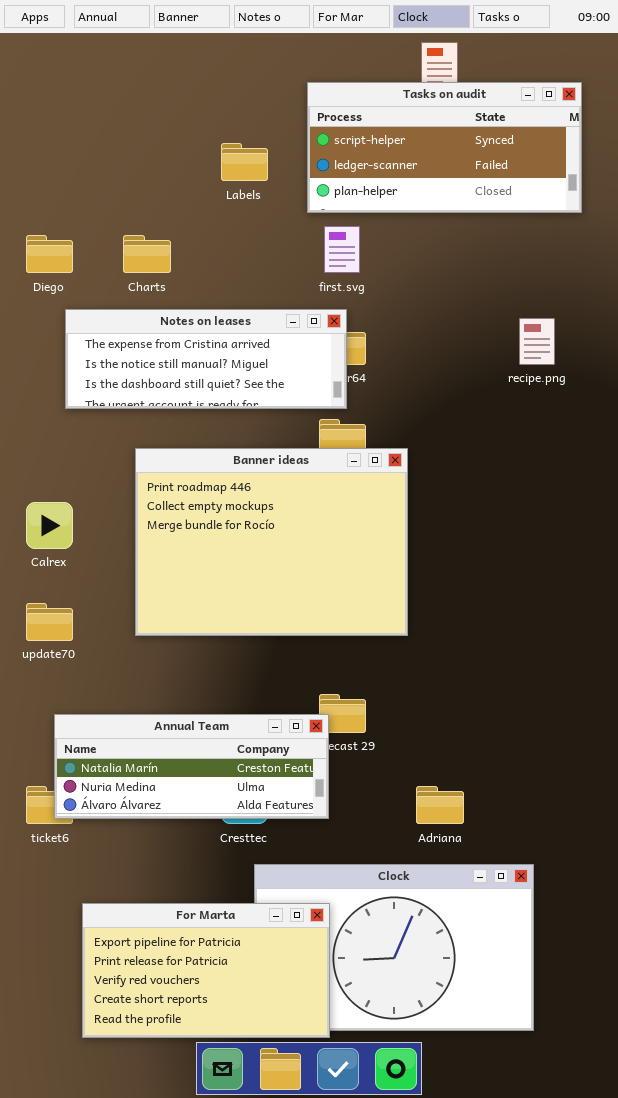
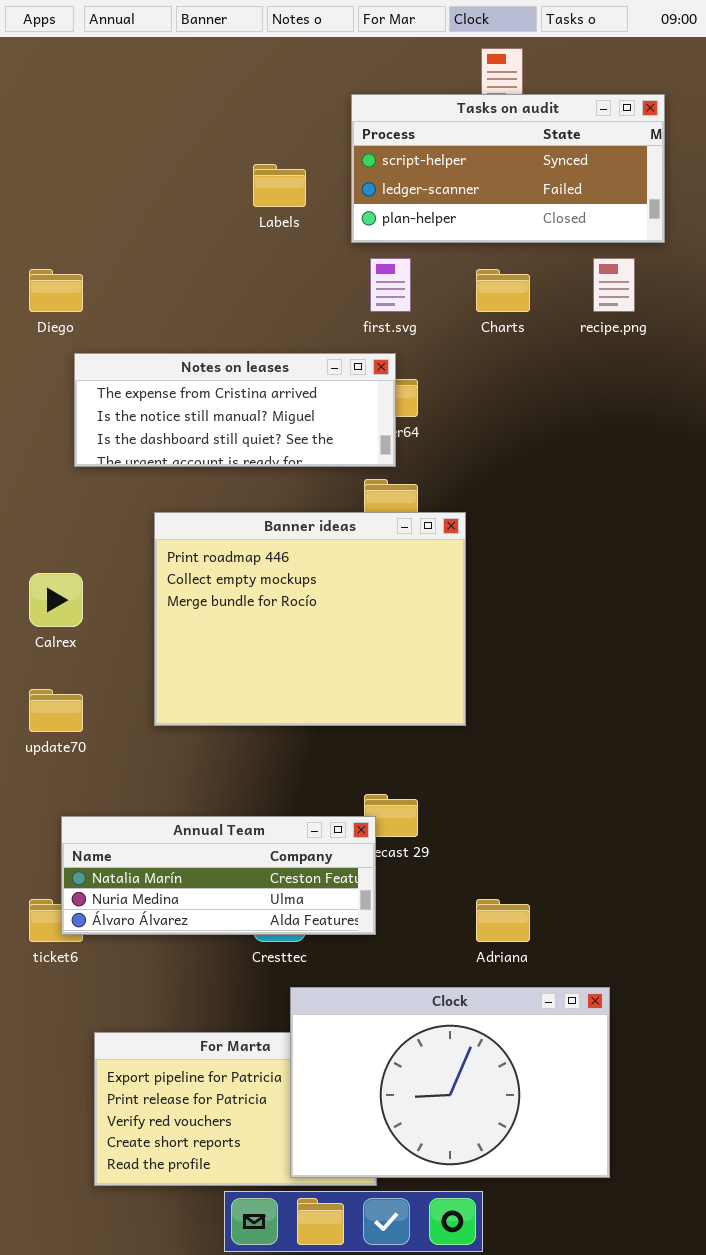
Charts: [123,235,171,273] -> [476,269,530,312], moved
recipe.png: [519,318,555,365] -> [593,258,635,312], moved
Clock: [254,864,534,1031] -> [290,987,610,1178], raised

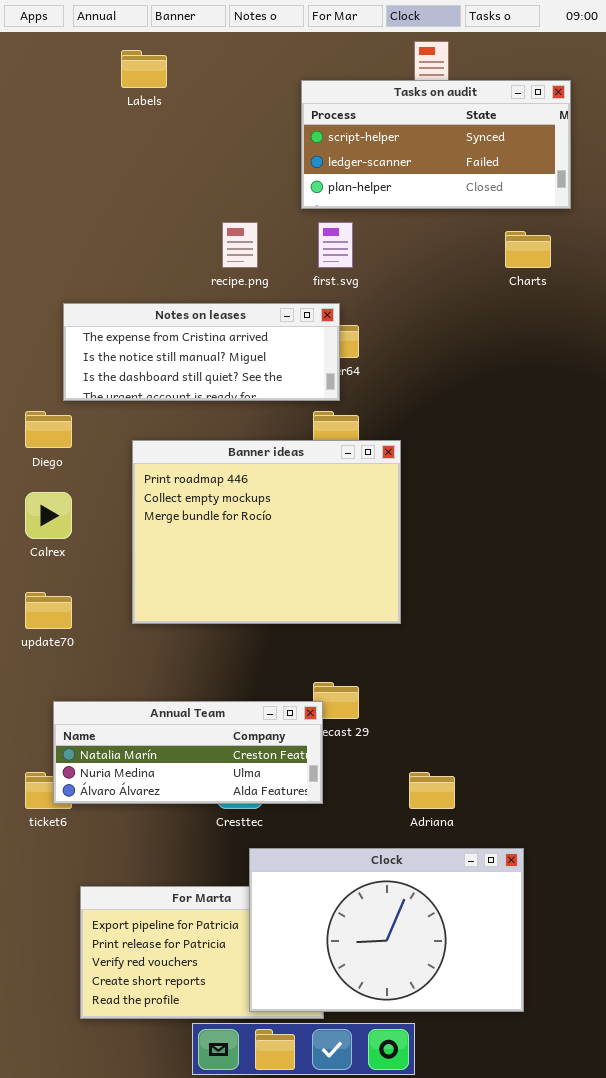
Labels: [253,164,306,207] -> [121,50,167,88], moved
recipe.png: [593,258,635,312] -> [222,222,258,268], moved
Diego: [29,269,83,312] -> [25,411,72,448], moved
Charts: [476,269,530,312] -> [505,231,551,268], moved

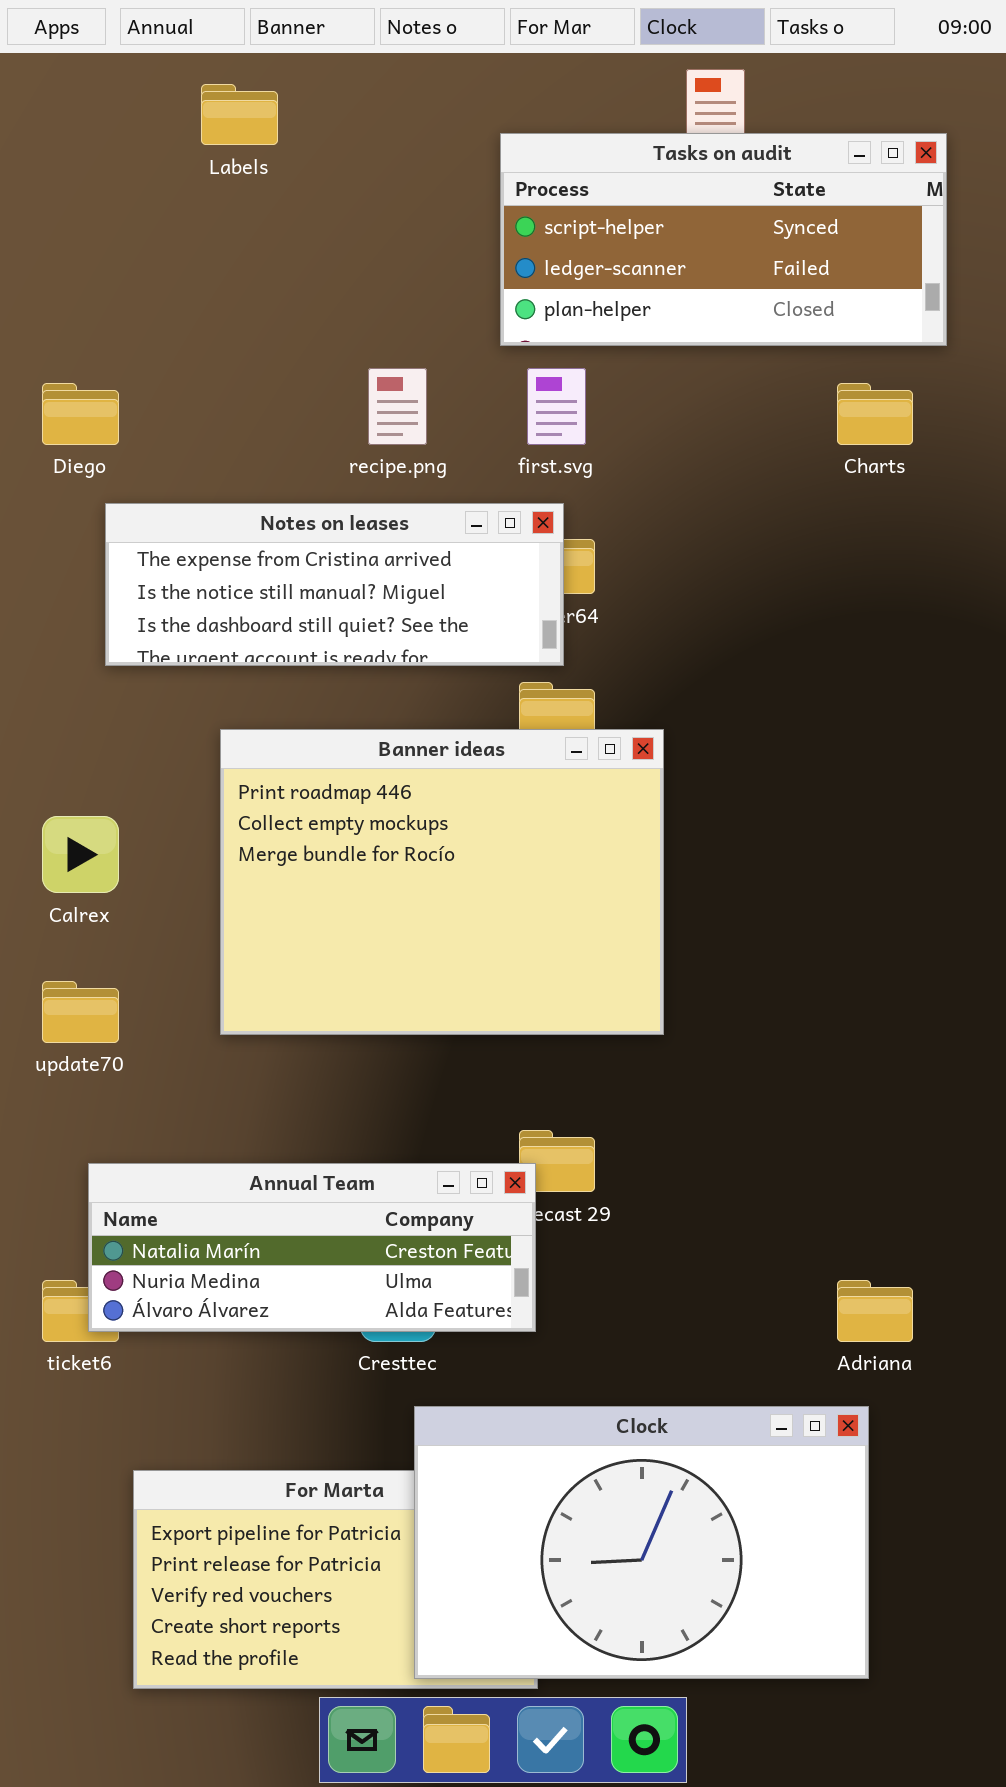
Diego: [25,411,72,448] -> [42,383,119,445], moved
Adriana: [409,772,455,809] -> [837,1280,913,1342], moved

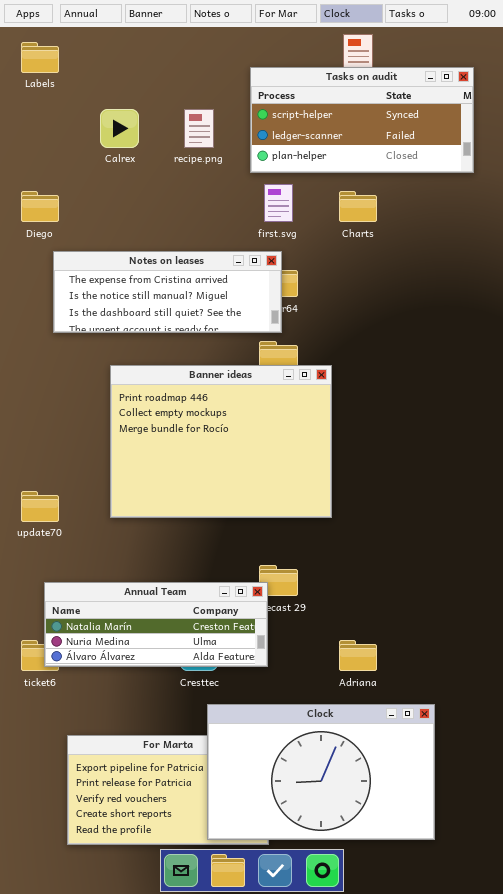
Labels: [201,84,278,145] -> [21,42,59,73], moved
recipe.png: [368,368,427,445] -> [184,109,214,148], moved
Charts: [837,383,913,445] -> [339,191,377,222], moved
Calrex: [42,816,119,893] -> [100,109,139,148], moved
Adriana: [837,1280,913,1342] -> [339,640,377,671], moved

